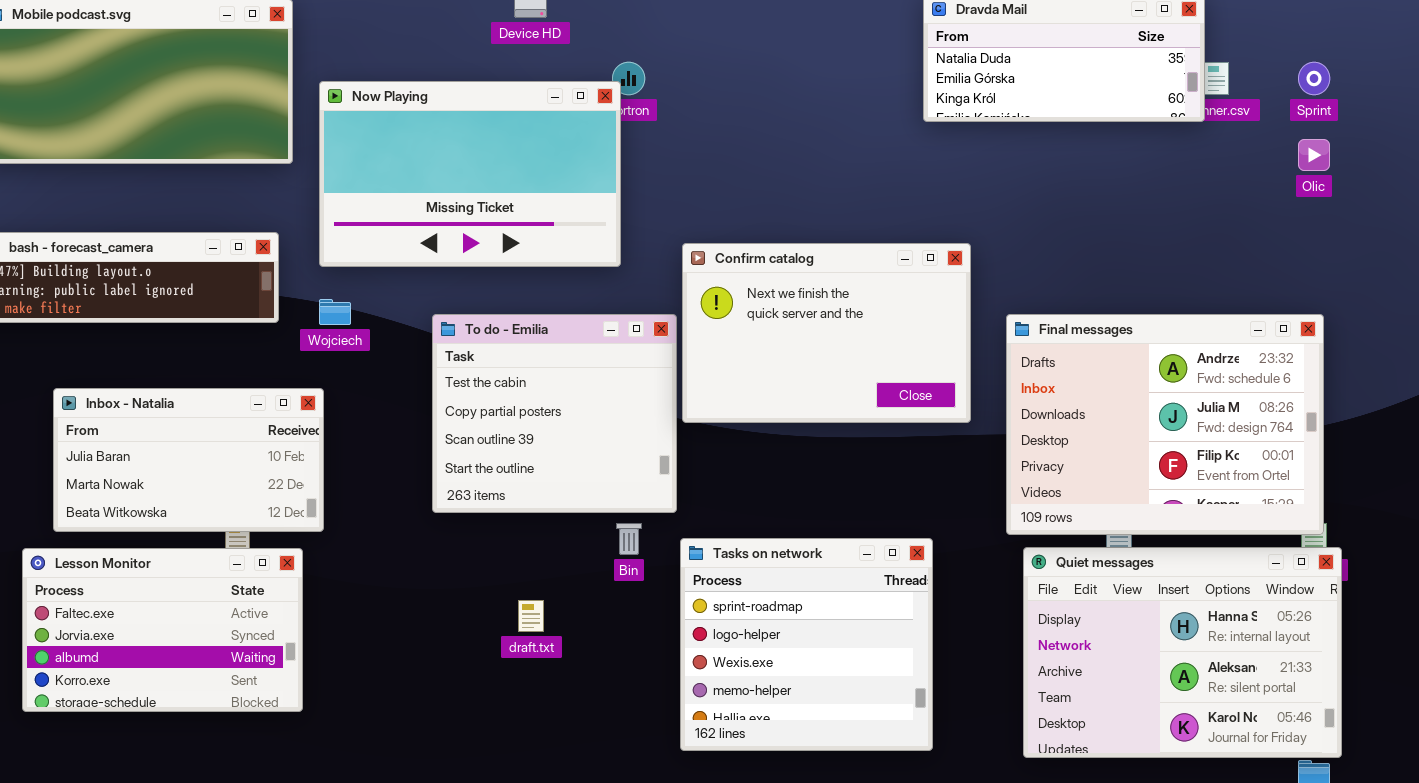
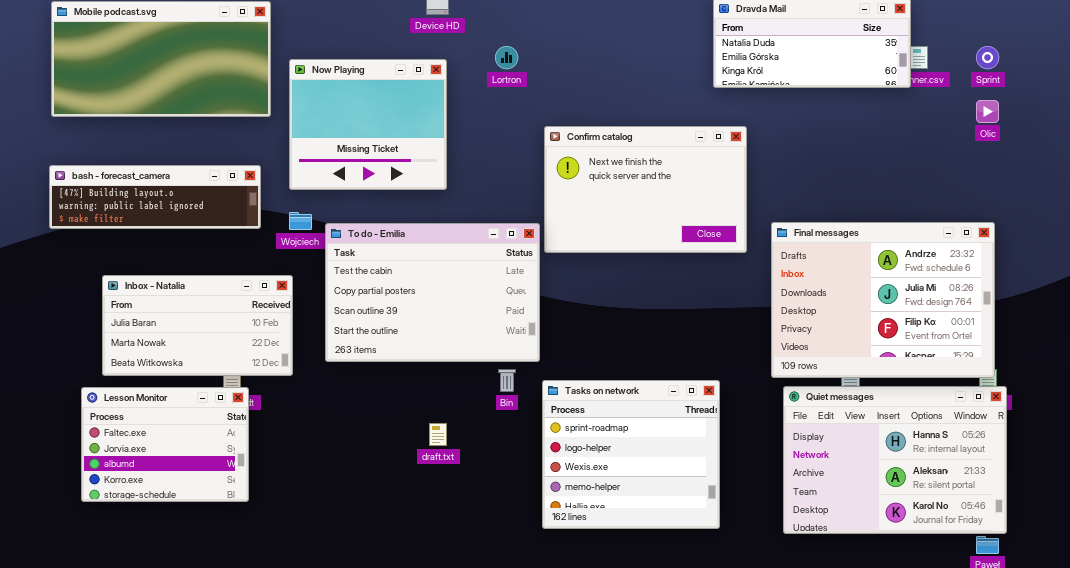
Now Playing: [319,81,621,267] -> [289,59,447,190], resized
Confirm catalog: [682,243,971,423] -> [544,126,747,253], moved
To do - Emilia: [432,314,677,513] -> [325,223,540,362], resized
Lesson Monitor: [22,548,303,712] -> [81,387,249,502], resized

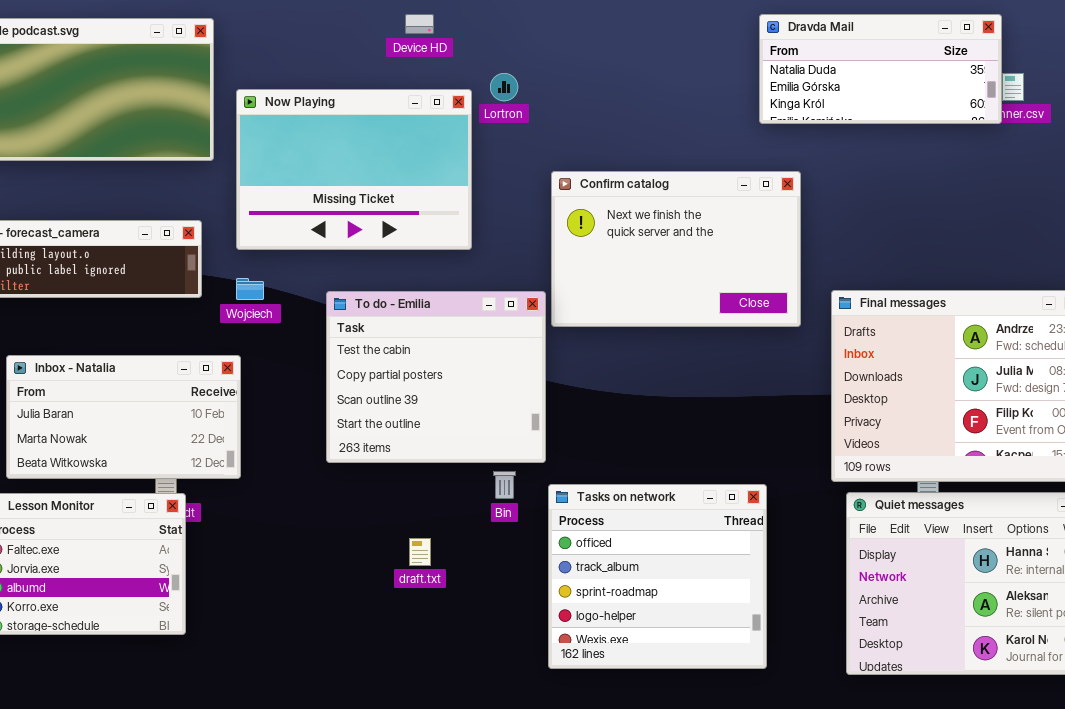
Now Playing: [289,59,447,190] -> [236,89,472,250], resized
To do - Emilia: [325,223,540,362] -> [326,291,546,463], resized
Tasks on network: [542,380,720,529] -> [548,484,767,669], scrolled up 2 rows

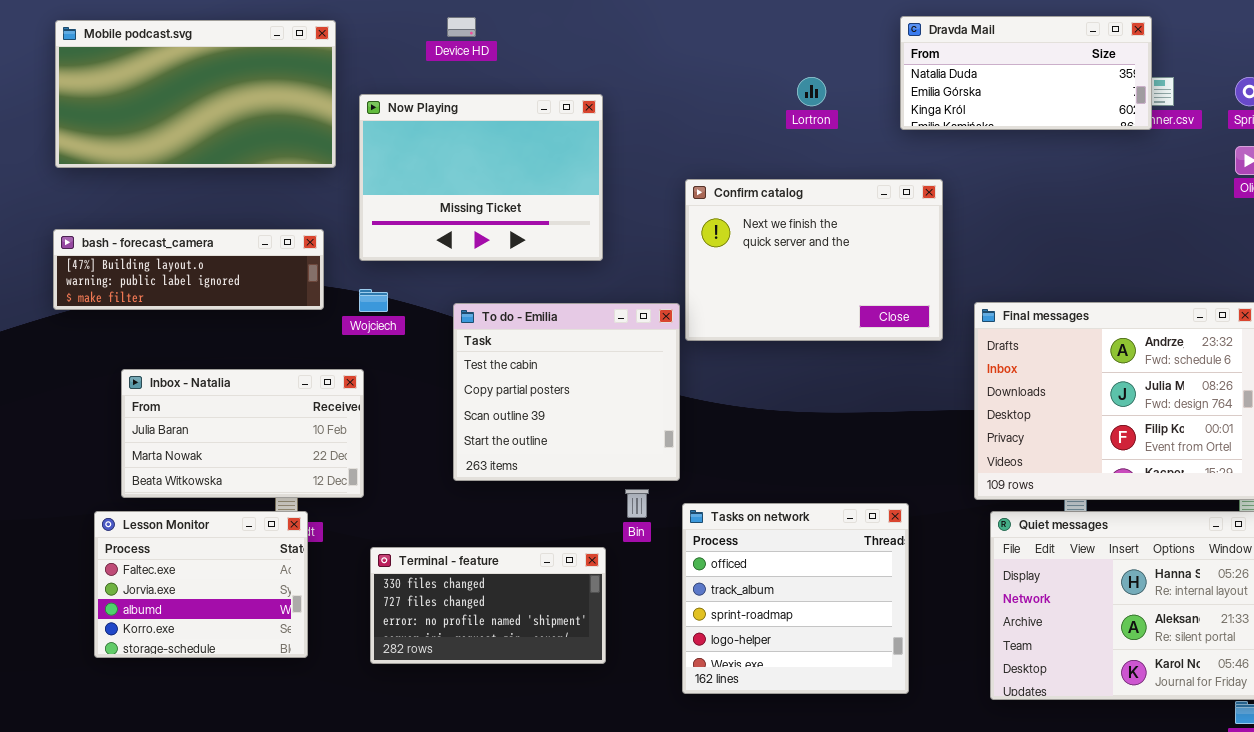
Device HD: [405,14,434,34] -> [447,17,476,37], moved
Lortron: [490,73,518,101] -> [797,77,826,106], moved
Terminal - feature: none -> [370,547,606,664], opened

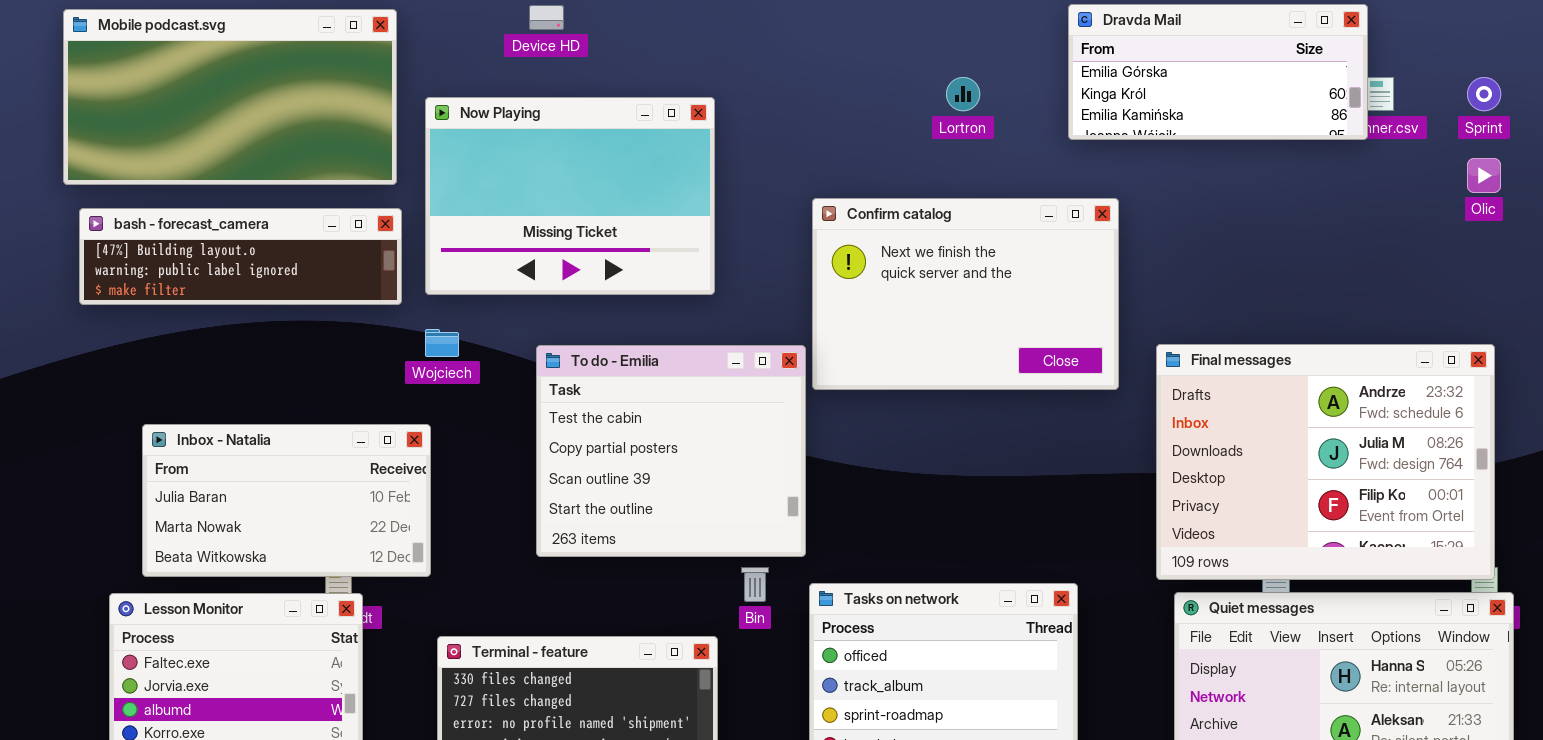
Dravda Mail: [900,16,1152,130] -> [1068,4,1368,140], scrolled down 1 row
bash - forecast_camera: [53,229,324,310] -> [79,208,402,305], moved

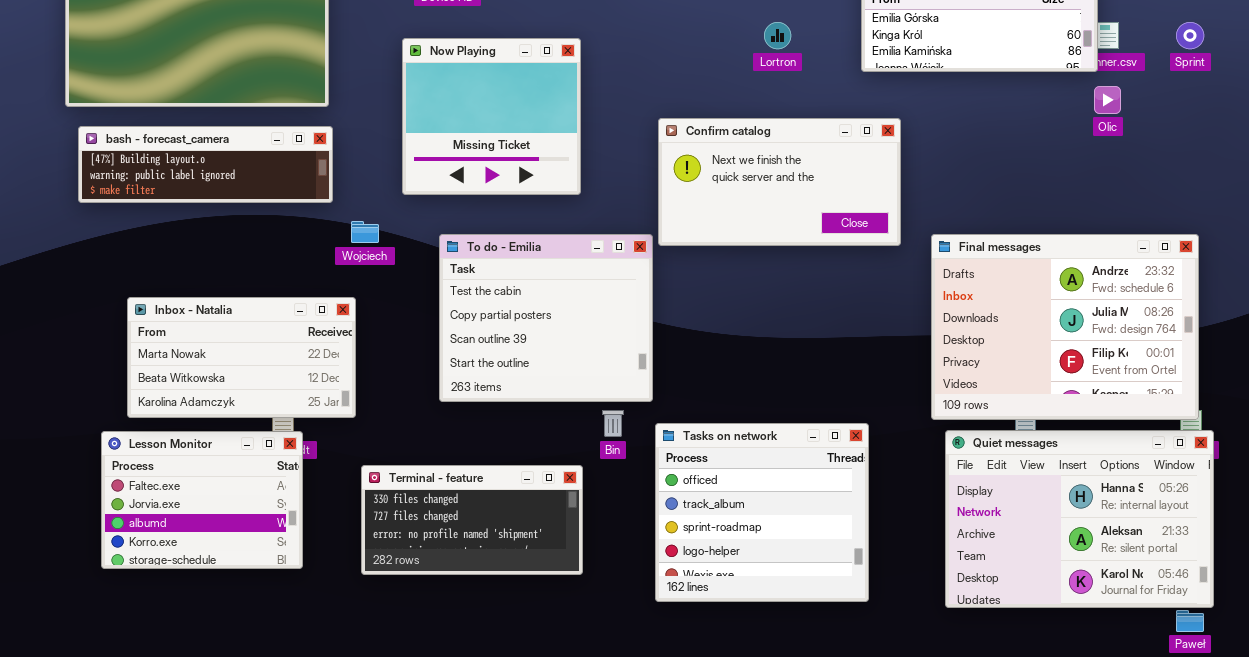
Now Playing: [425,97,715,295] -> [402,38,581,195], resized
Olic: [1467,158,1501,193] -> [1094,86,1121,114], moved
Confirm catalog: [812,198,1119,390] -> [658,118,901,246], resized
Inbox - Natalia: [142,424,431,577] -> [127,297,356,418], scrolled down 1 row

